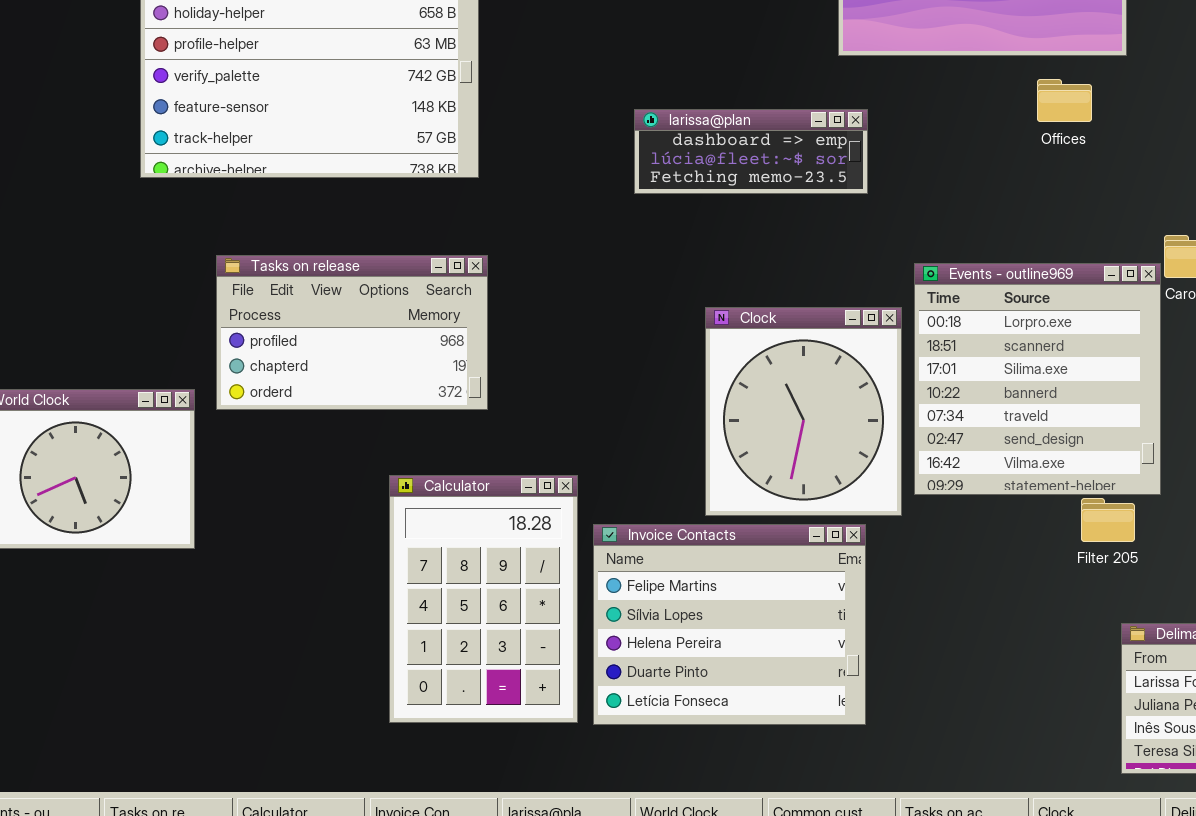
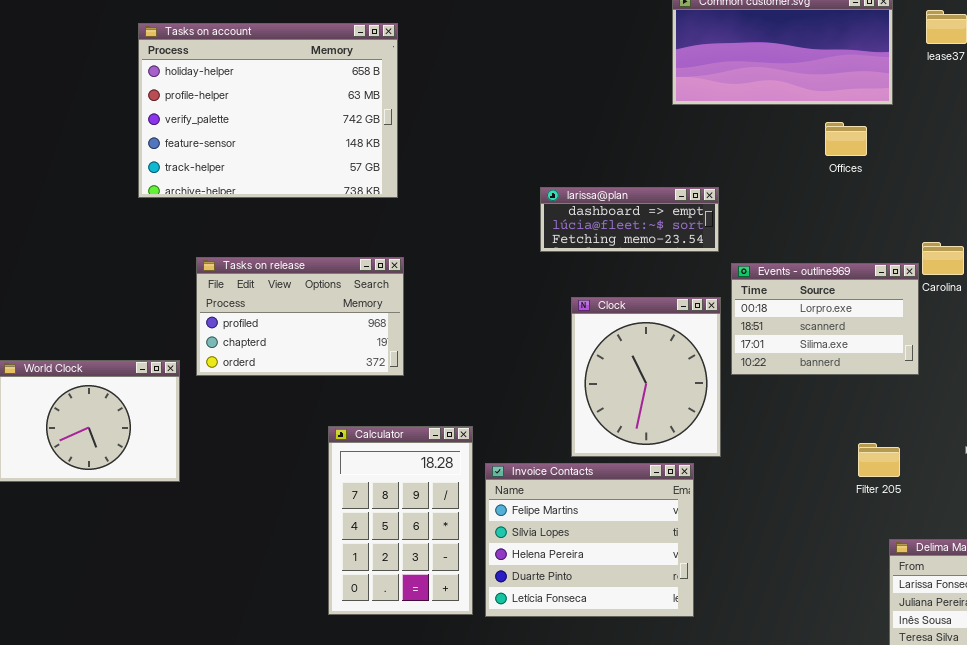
larissa@plan: [634,109,868,194] -> [540,187,719,252], moved
Events - outline969: [914,263,1161,495] -> [731,263,919,375], resized

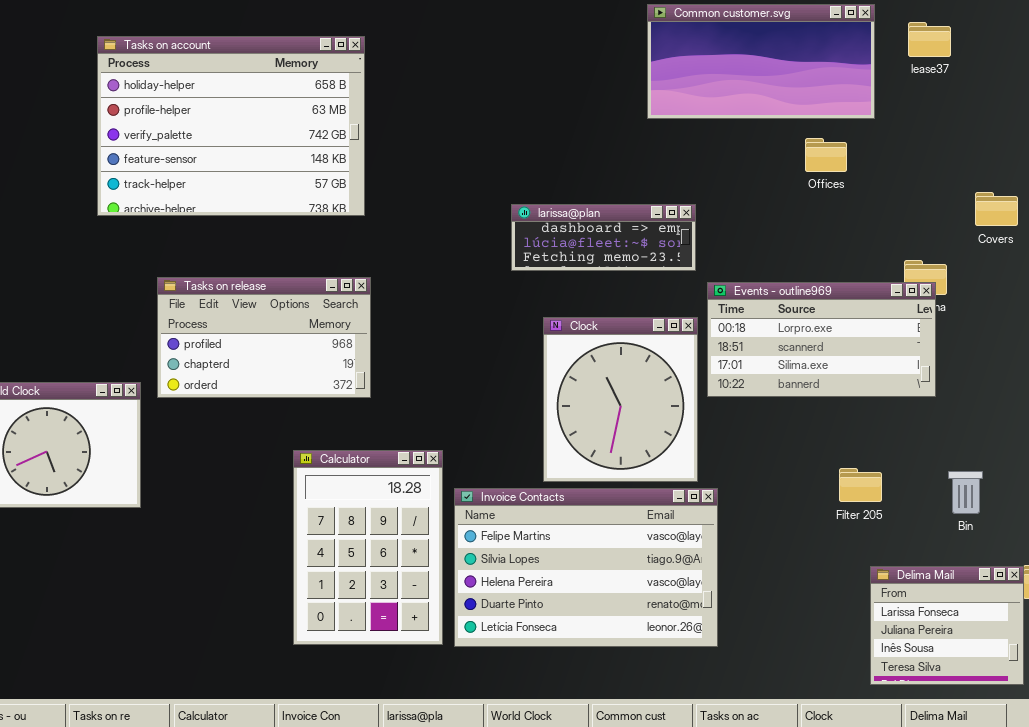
Events - outline969: [731,263,919,375] -> [707,282,936,397], resized
Invoice Contacts: [485,463,694,617] -> [454,488,718,647], resized

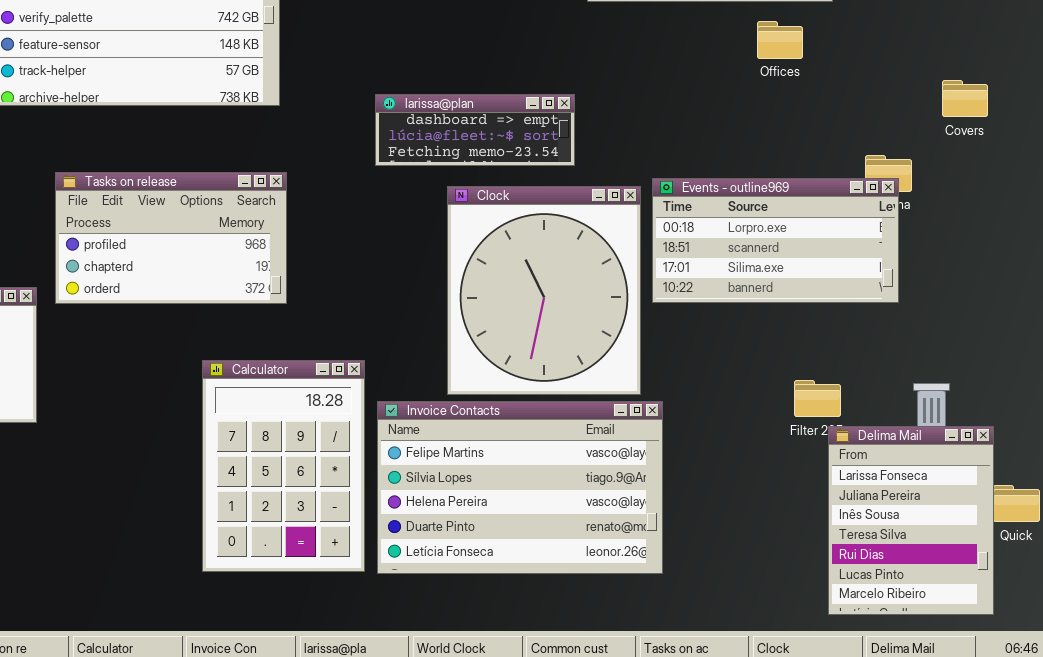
larissa@plan: [511,204,696,271] -> [375,94,575,166], moved
Clock: [543,317,698,482] -> [447,186,641,395], resized
Delima Mail: [870,566,1024,685] -> [828,426,994,615], resized

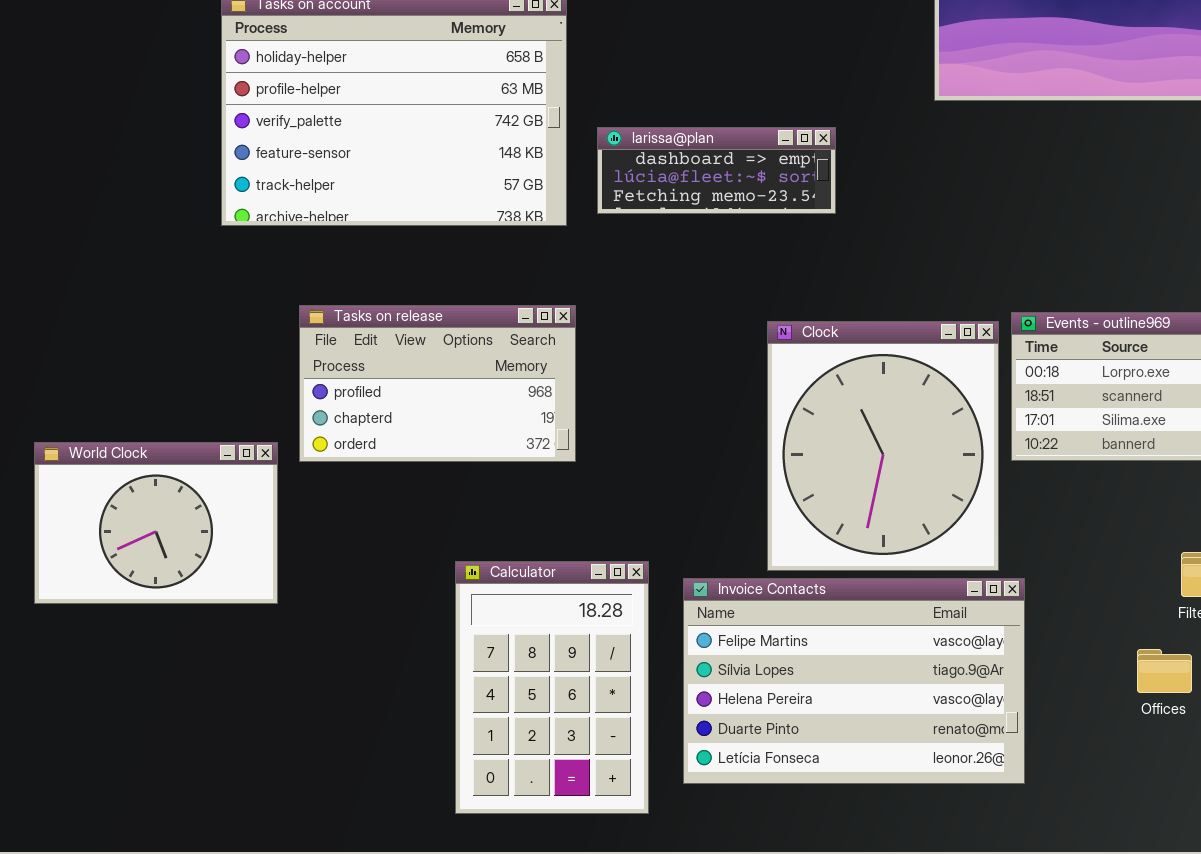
Offices: [757,21,803,59] -> [1137,649,1192,693], moved
larissa@plan: [375,94,575,166] -> [597,127,836,214], moved
Calculator: [202,360,365,572] -> [455,561,649,814], moved

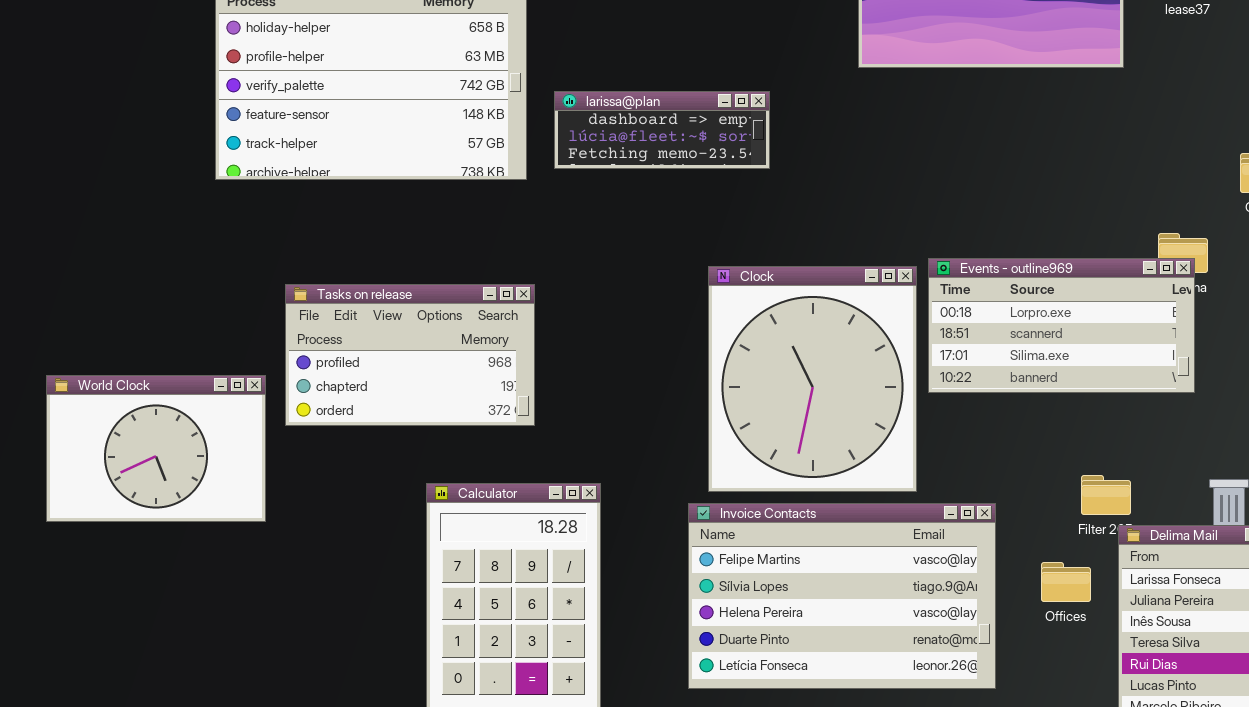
Tasks on release: [299,305,576,462] -> [285,284,535,426], moved
Invoice Contacts: [683,578,1025,784] -> [688,503,996,689], moved

